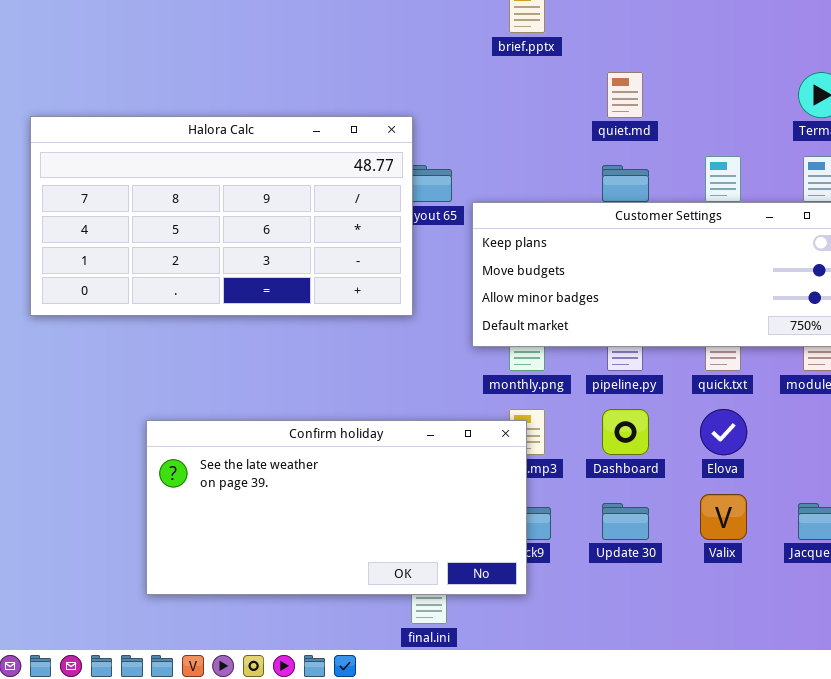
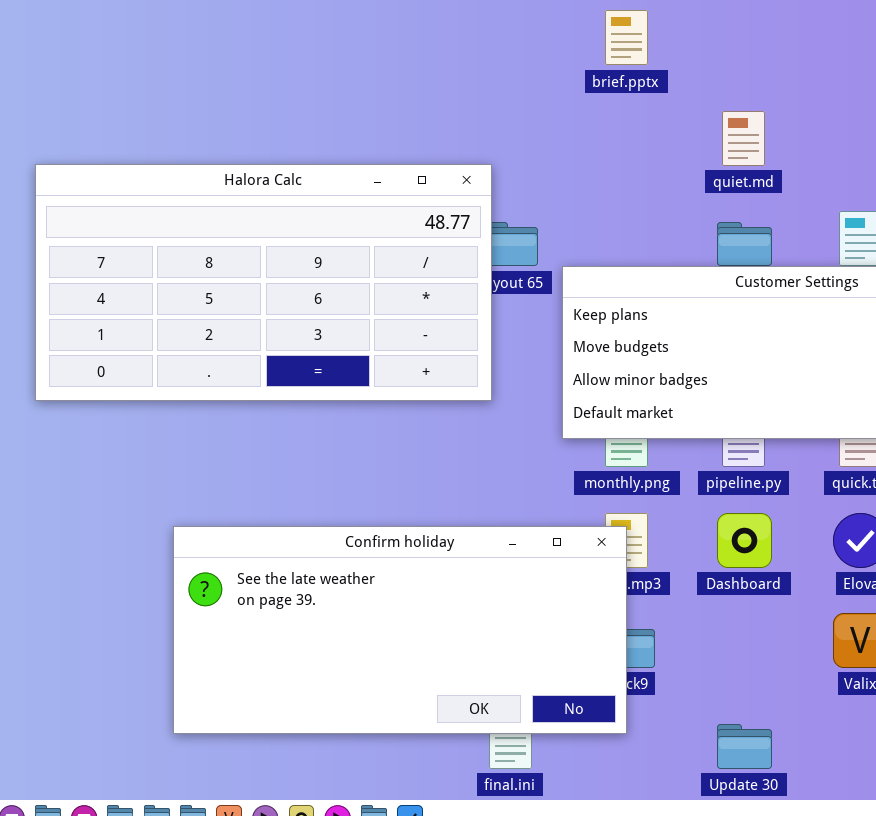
Update 30: [602,503,649,540] -> [717,724,772,769], moved

